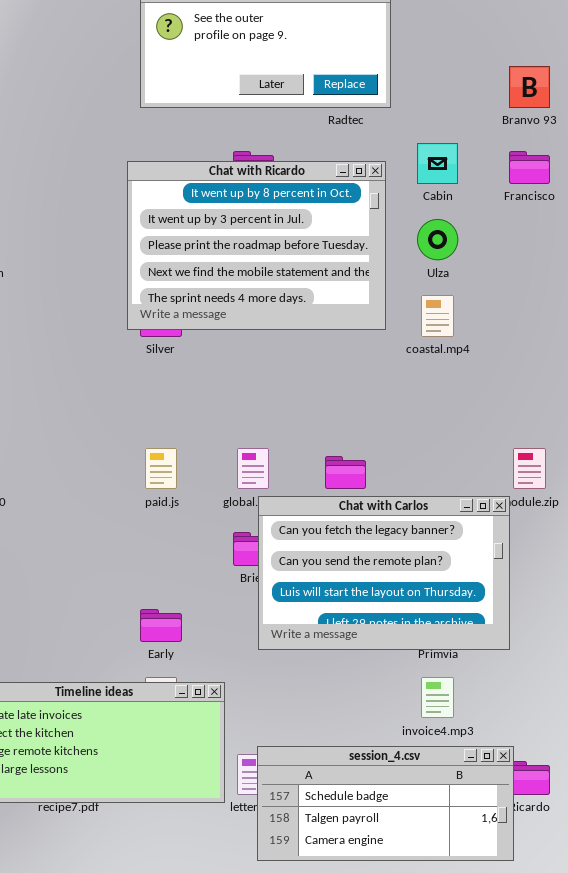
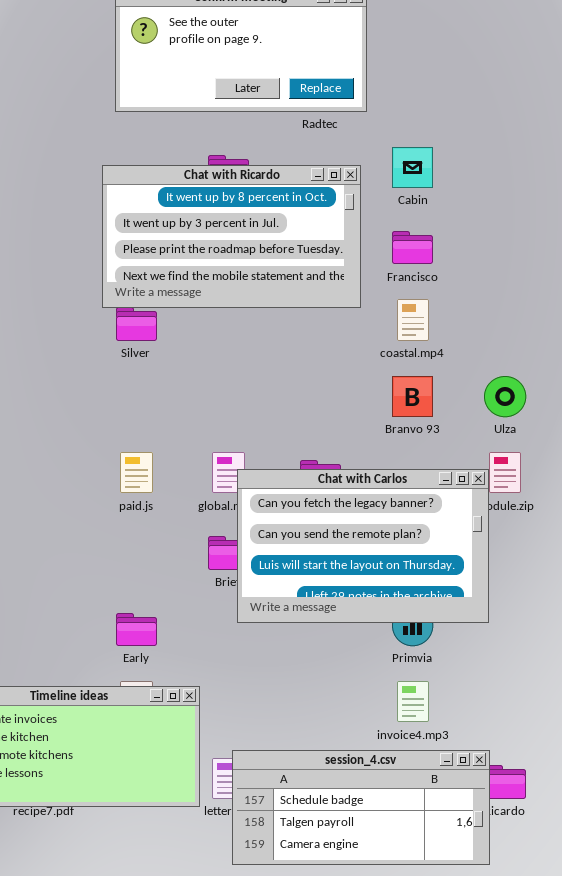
Branvo 93: [509,66,550,108] -> [392,376,433,417], moved
Francisco: [509,151,550,184] -> [392,231,433,264], moved
Chat with Ricardo: [127,161,386,330] -> [102,165,361,308], resized
Ulza: [417,219,458,260] -> [484,376,526,417], moved
Chat with Carlos: [258,496,510,650] -> [237,469,489,623], moved

